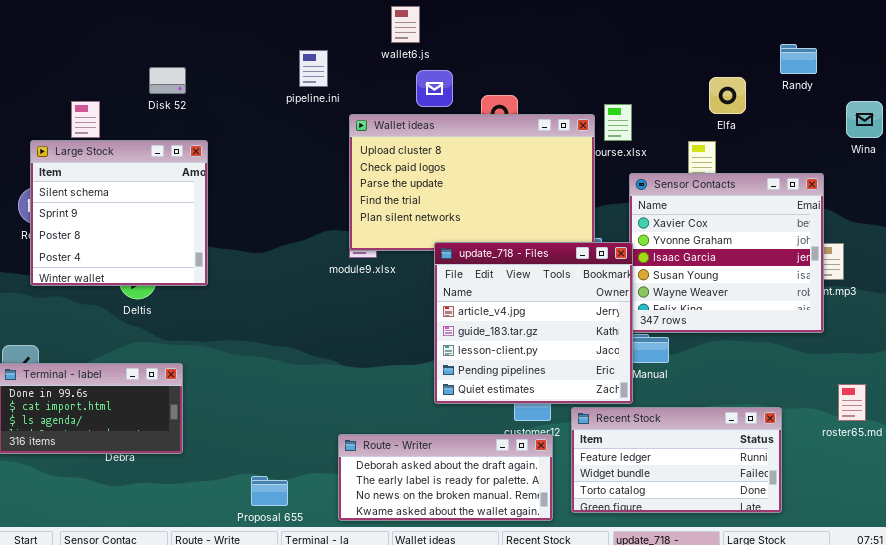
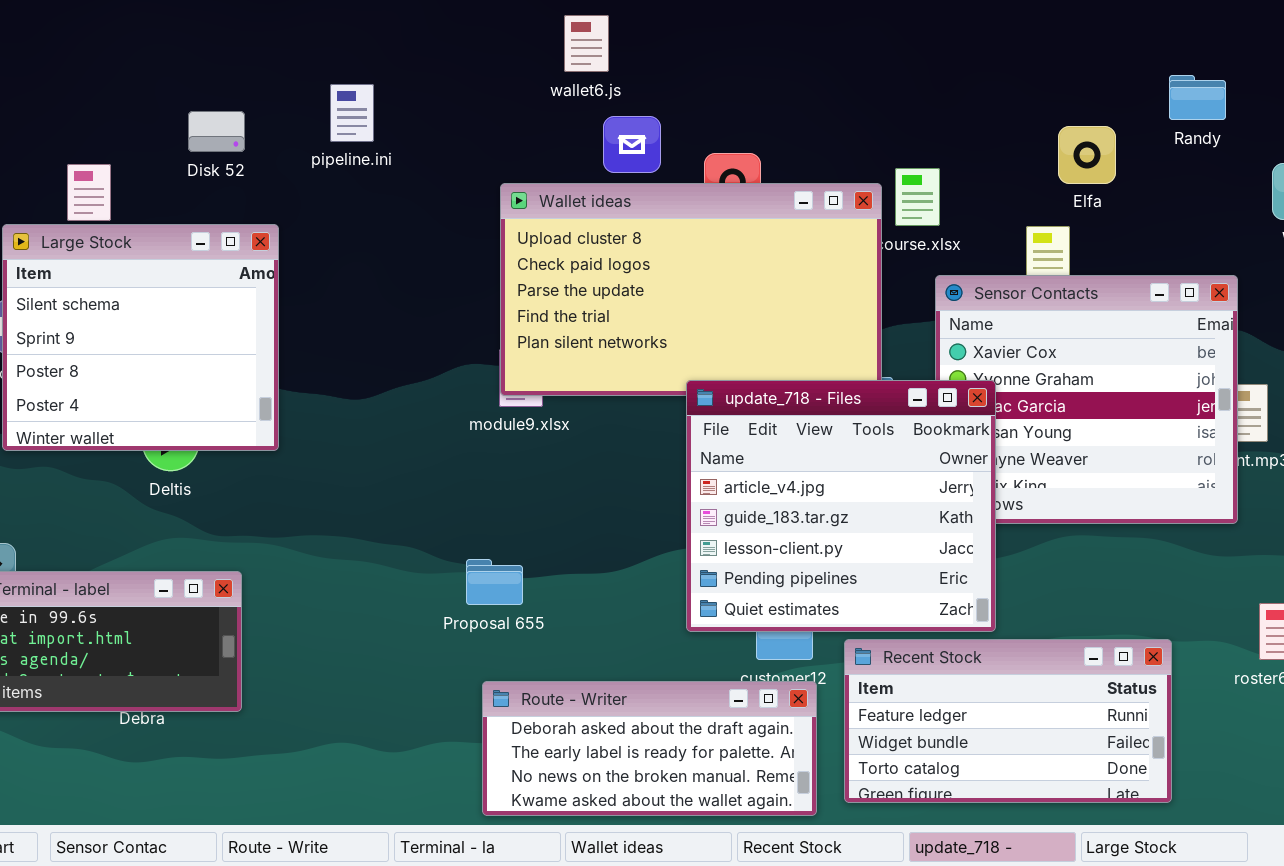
pipeline.ini: [299,50,328,87] -> [330,84,374,142], moved
update_718 - Files: [434,242,633,404] -> [686,380,996,632], moved
Proposal 655: [251,476,288,506] -> [466,559,523,605], moved

